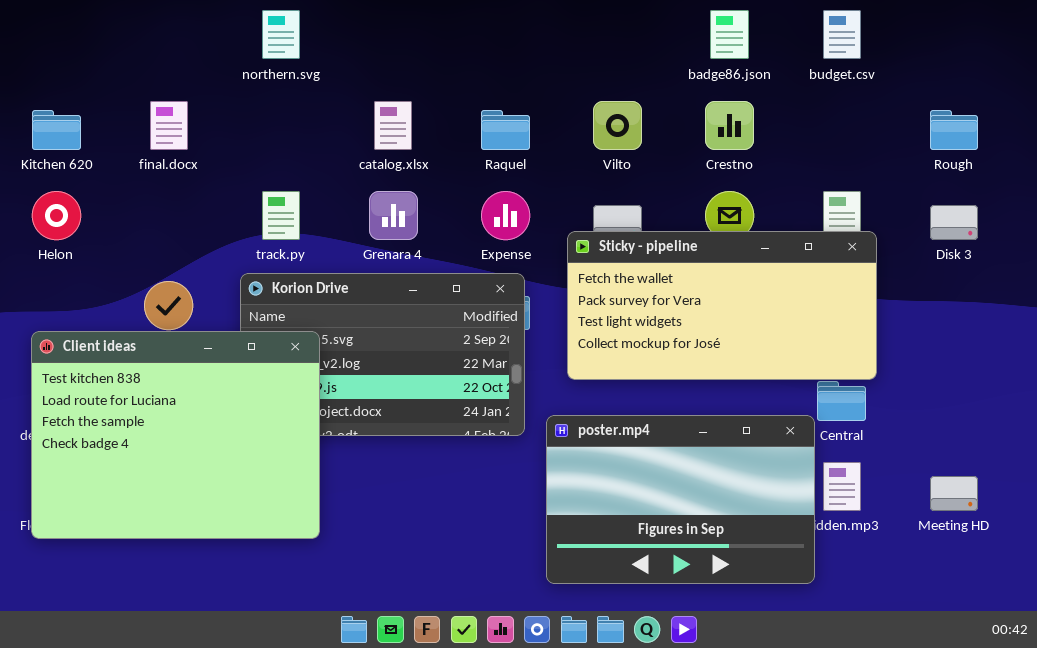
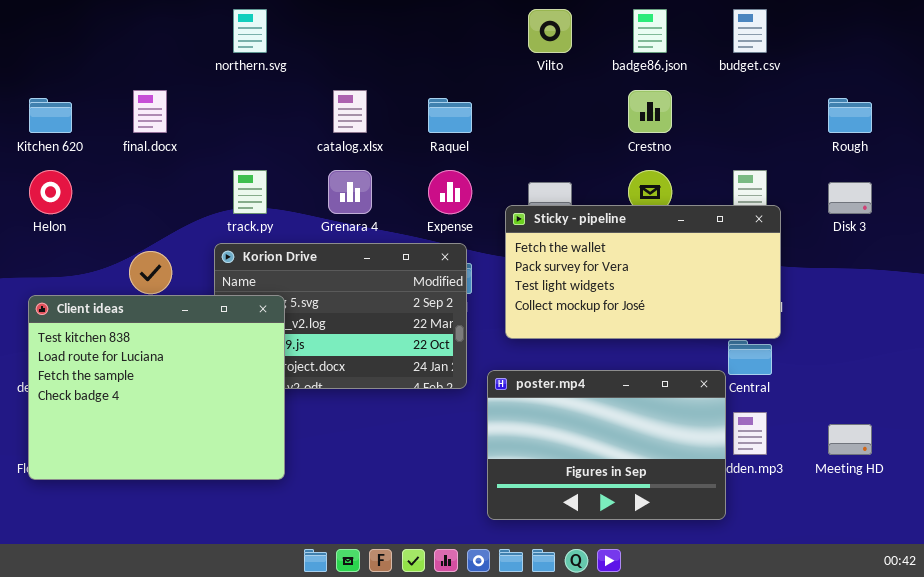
Vilto: [593,101,642,150] -> [528,9,572,53], moved

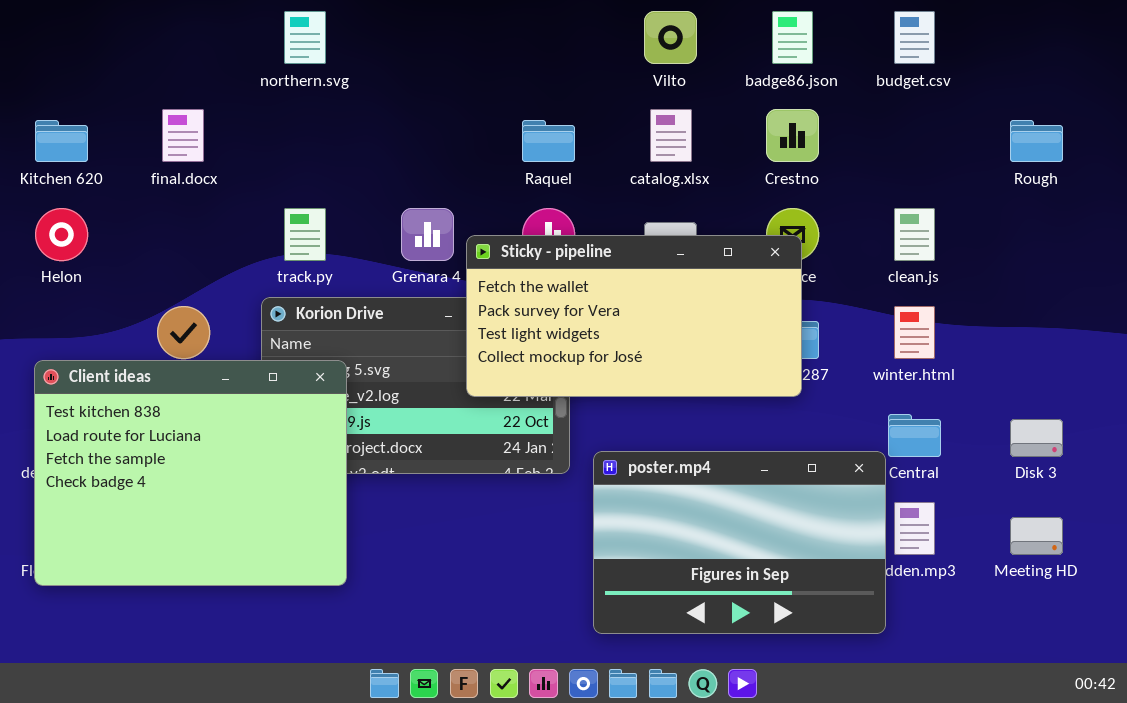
catalog.xlsx: [333,90,367,133] -> [650,109,692,162], moved
Disk 3: [828,182,872,214] -> [1010,419,1063,457], moved
Sticky - pipeline: [505,205,781,339] -> [466,235,802,397], moved

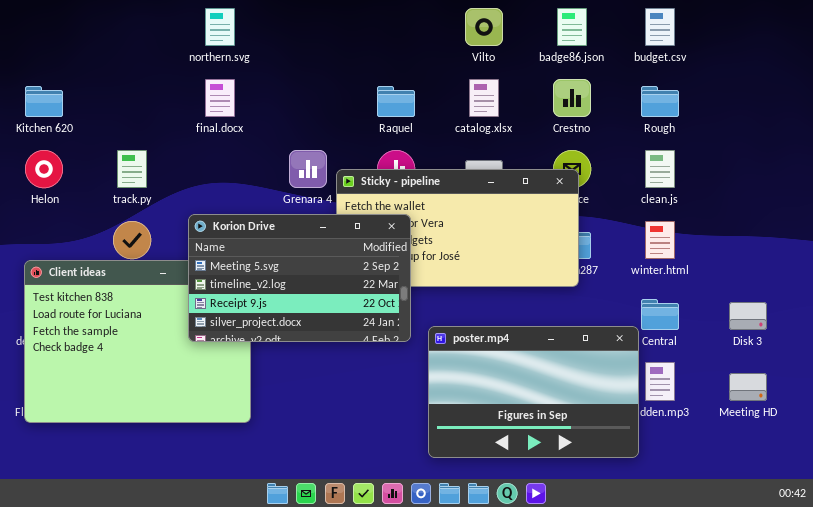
final.docx: [162,109,204,162] -> [205,79,235,117], moved
Rough: [1010,120,1063,162] -> [641,86,679,117], moved
track.py: [284,208,326,261] -> [117,150,147,188], moved
Korion Drive: [261,297,570,474] -> [188,214,411,342], raised

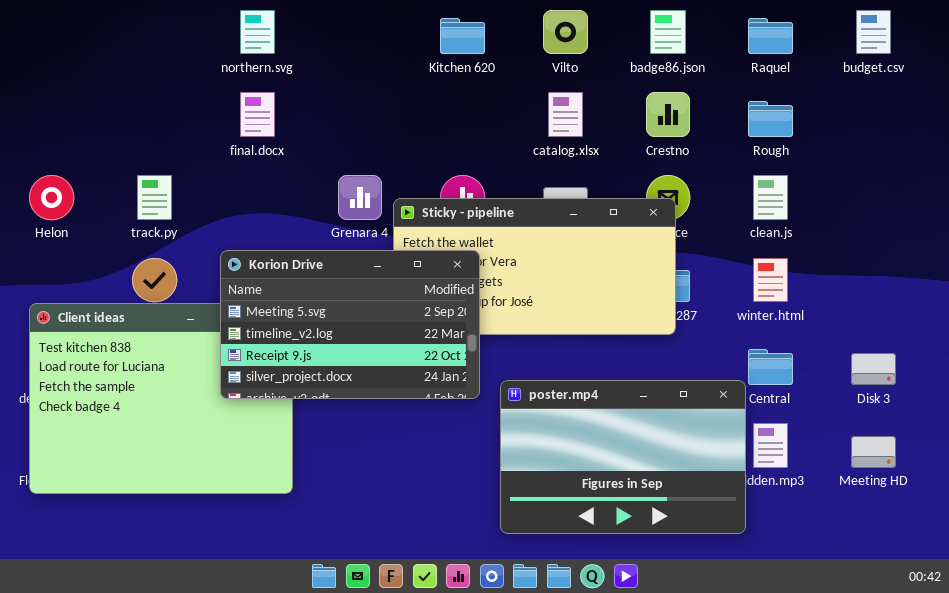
budget.csv: [645,8,675,46] -> [856,10,891,54], moved
Kitchen 620: [25,86,63,117] -> [440,18,485,54], moved
Raquel: [377,86,415,117] -> [748,18,793,54], moved

